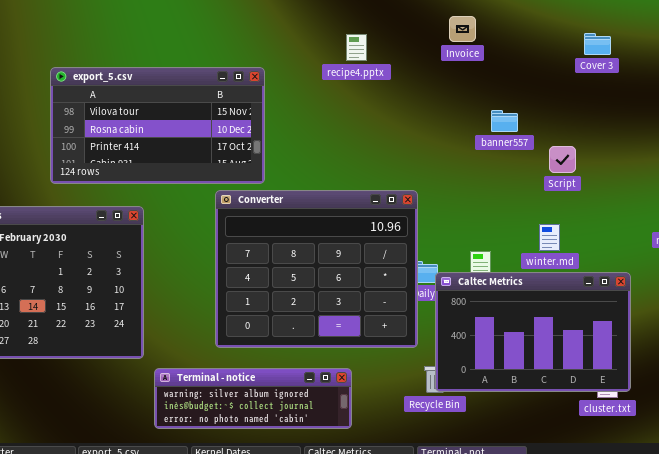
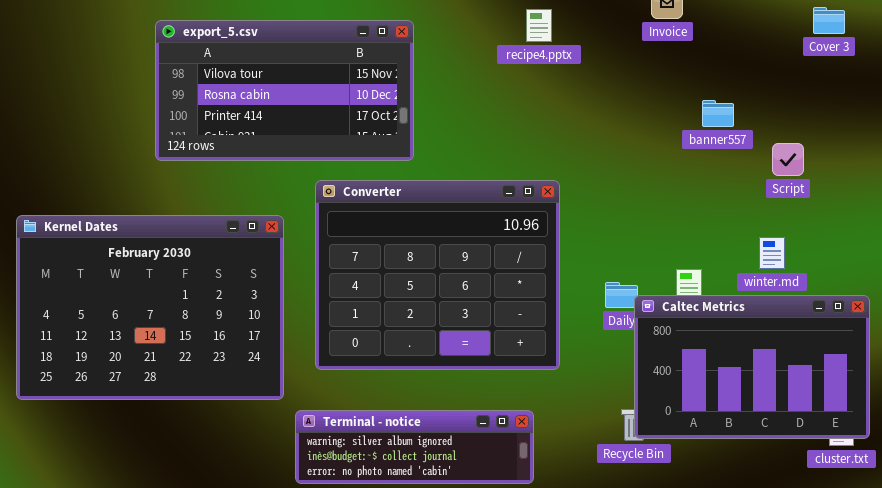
export_5.csv: [50,67,265,184] -> [155,20,414,161], moved
Converter: [215,190,418,348] -> [315,180,560,370], moved

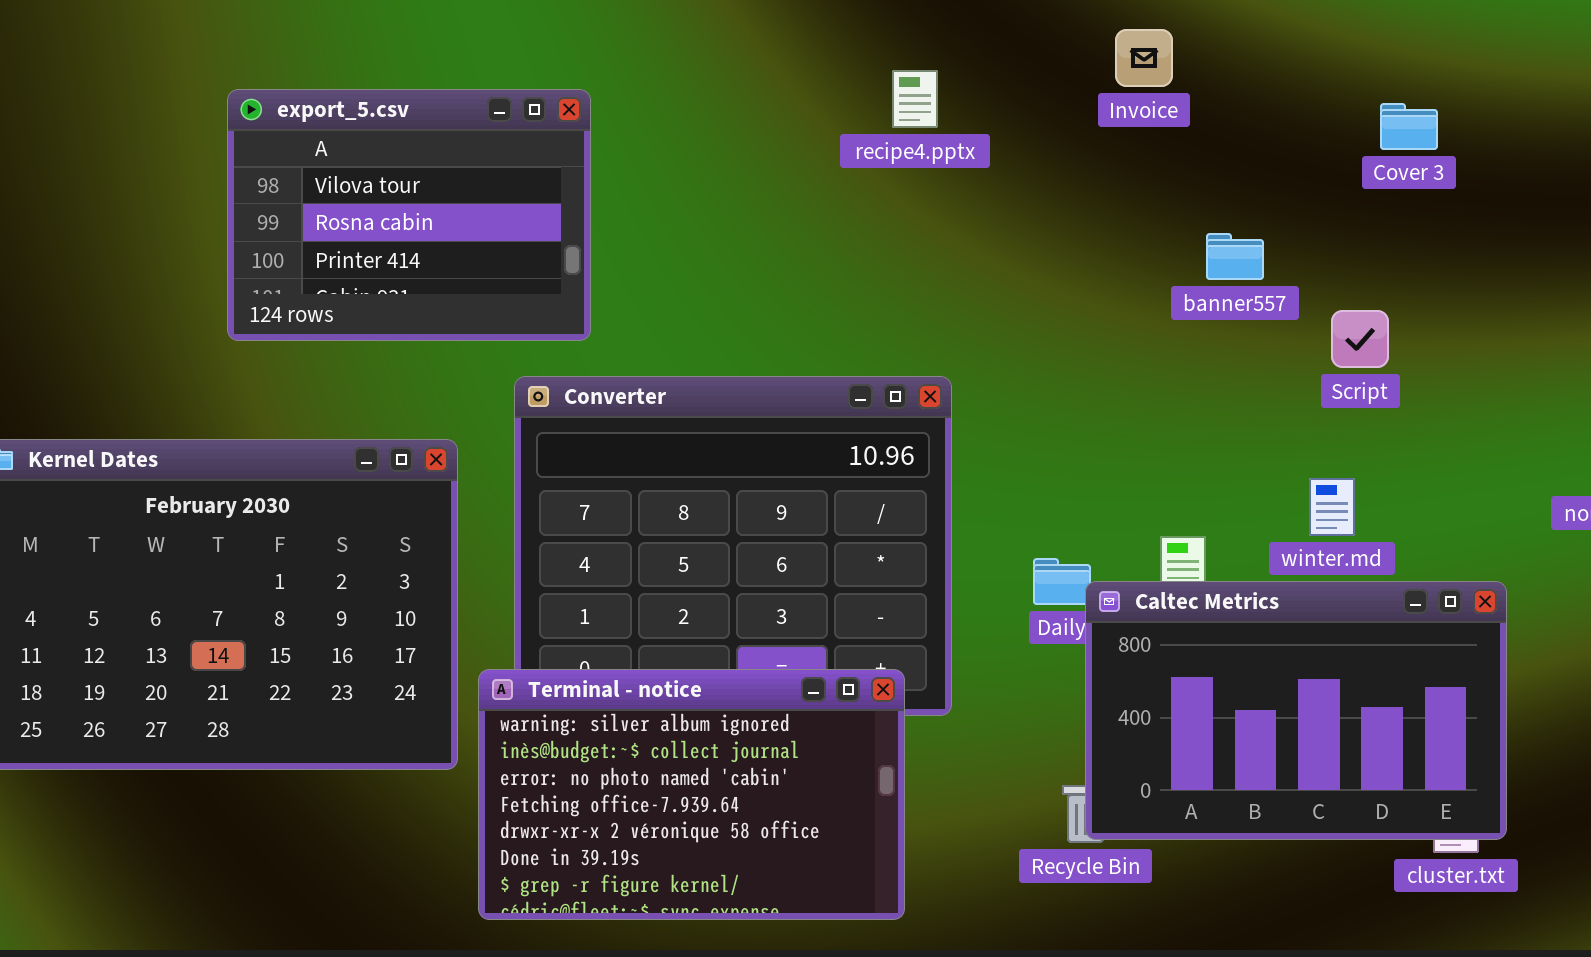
Cover 3: [813,7,845,34] -> [1380,103,1438,150], moved
export_5.csv: [155,20,414,161] -> [227,89,591,341], resized
Terminal - notice: [295,410,534,484] -> [478,669,905,920], resized

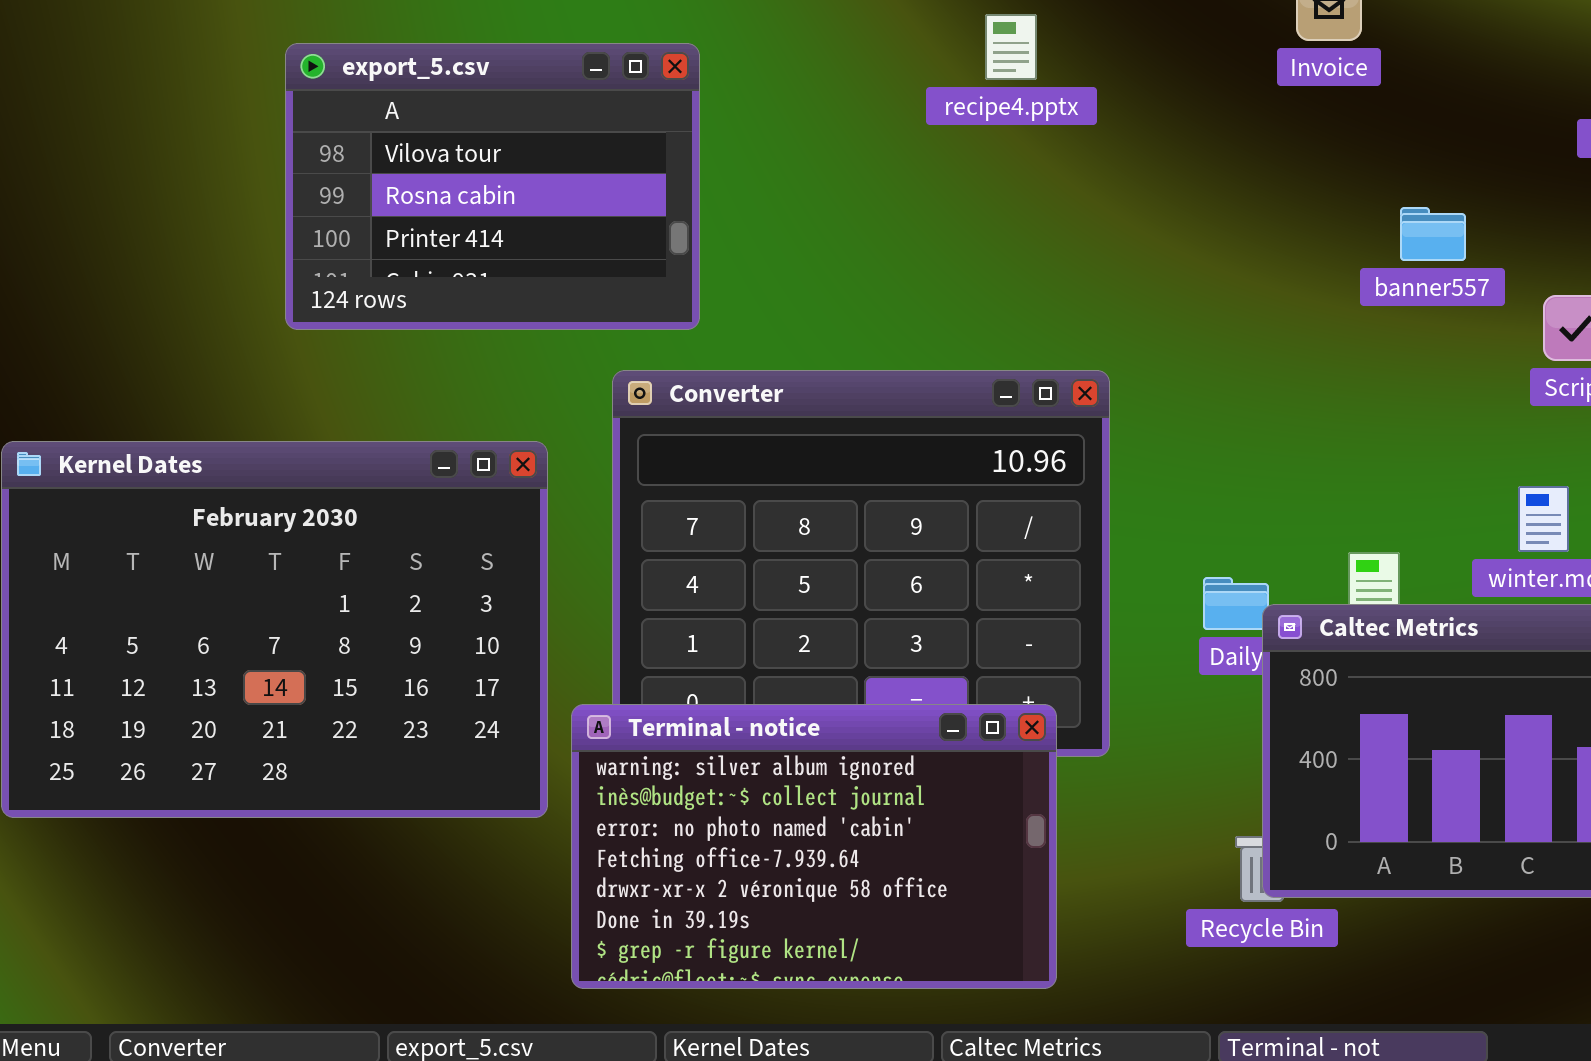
recipe4.pptx: [892,70,938,128] -> [985,14,1037,80], moved

